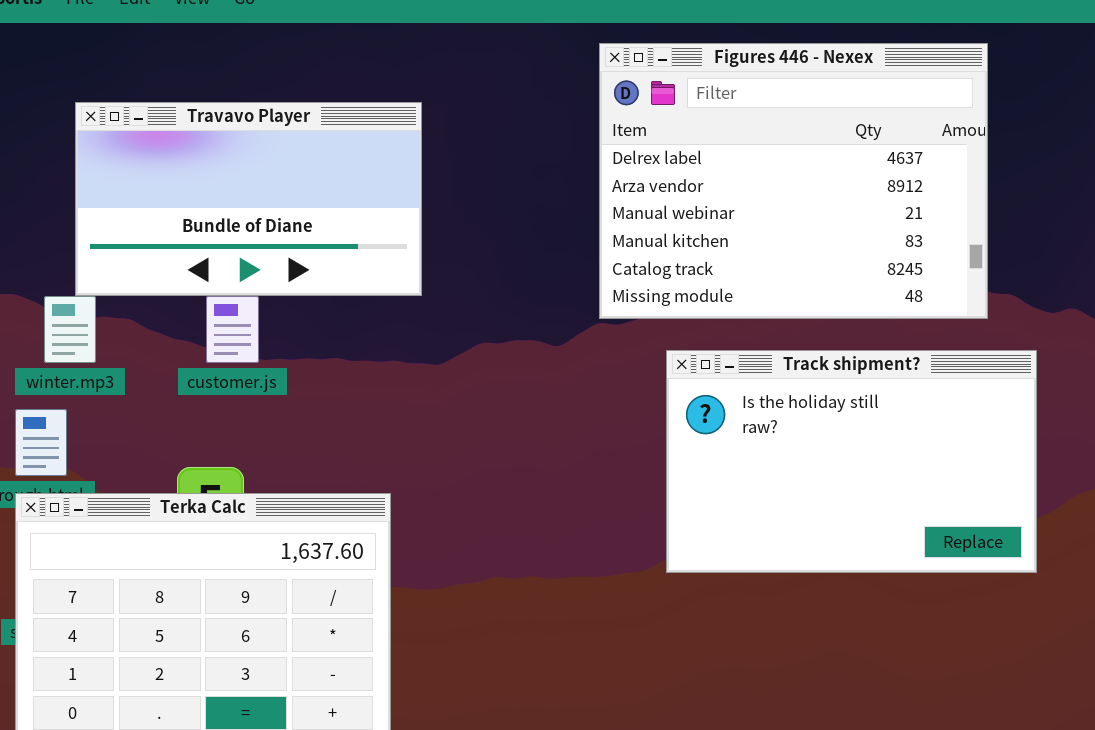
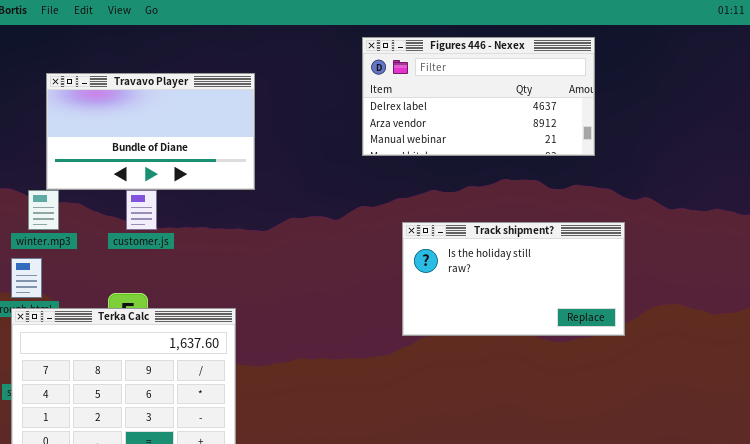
Figures 446 - Nexex: [599,43,988,319] -> [362,37,595,156], resized
Track shipment?: [666,350,1037,573] -> [402,222,625,336], resized

